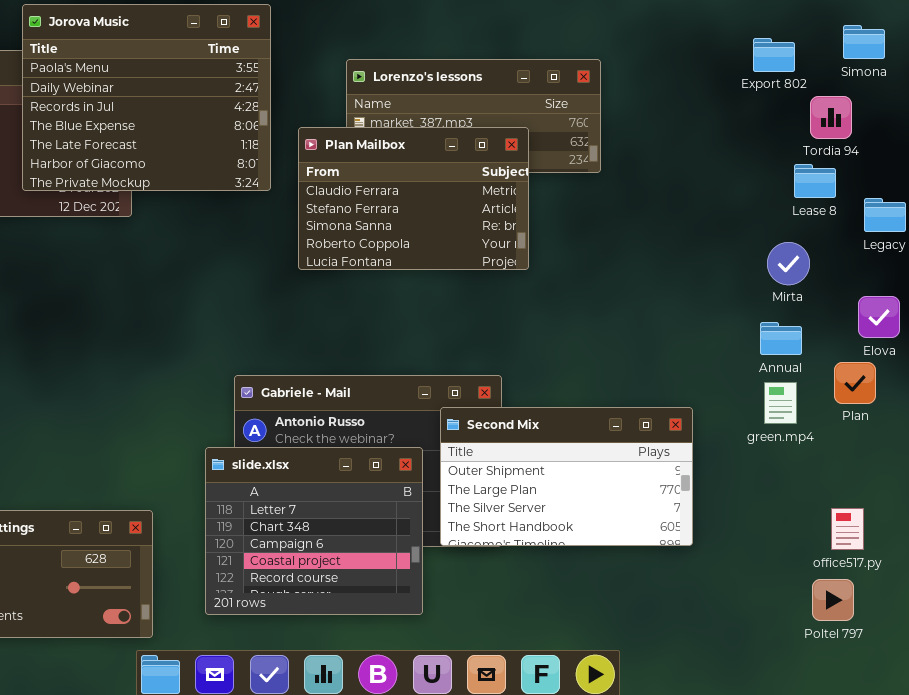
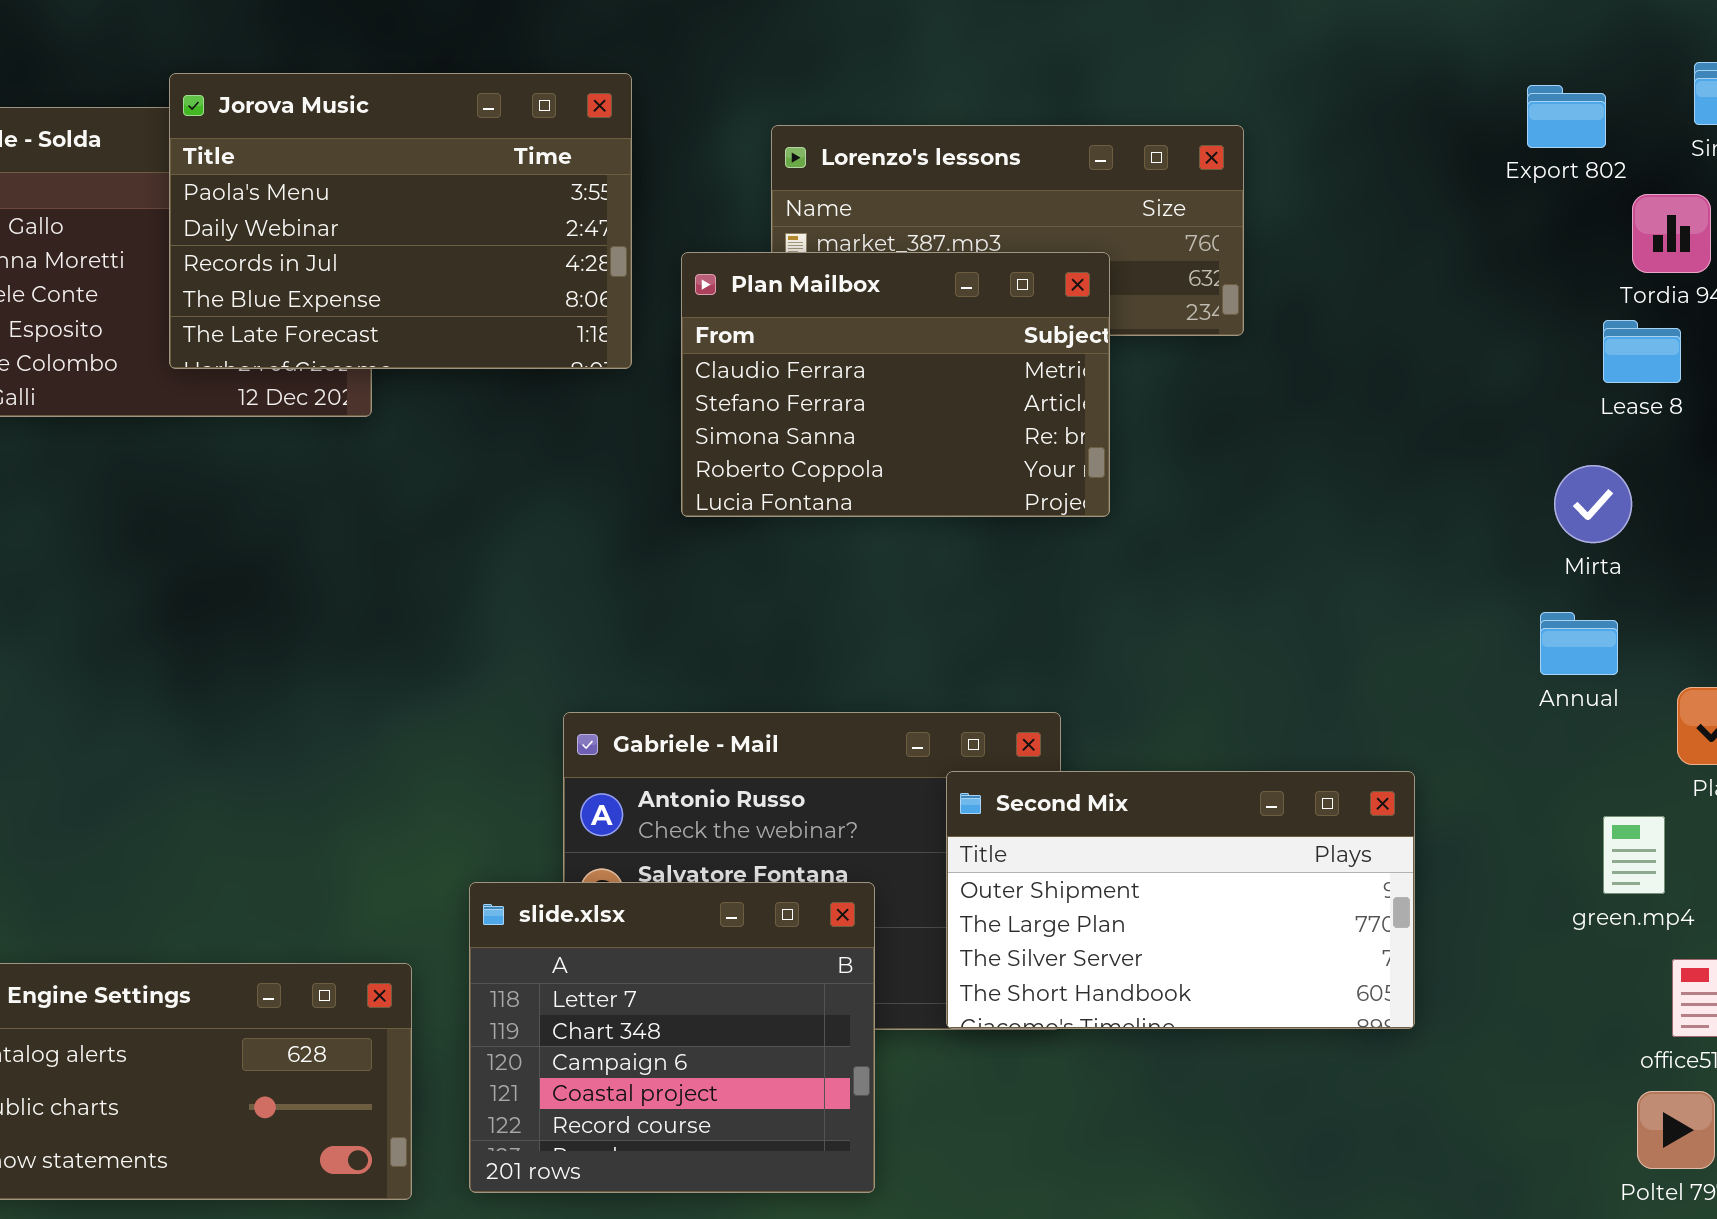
Jorova Music: [22,4,271,191] -> [169,73,632,369], resized
green.mp4: [764,382,797,424] -> [1603,816,1665,894], moved
slide.xlsx: [205,447,423,615] -> [469,882,875,1193], moved

